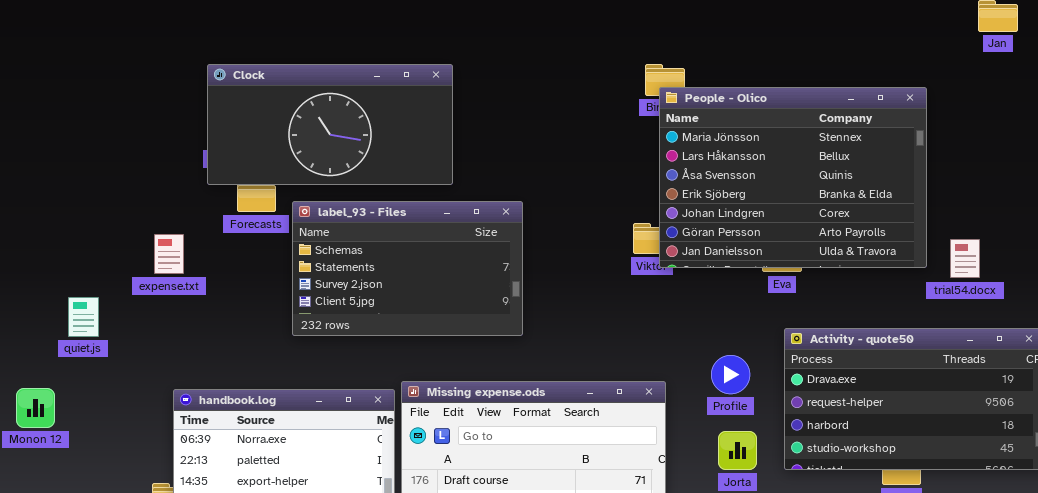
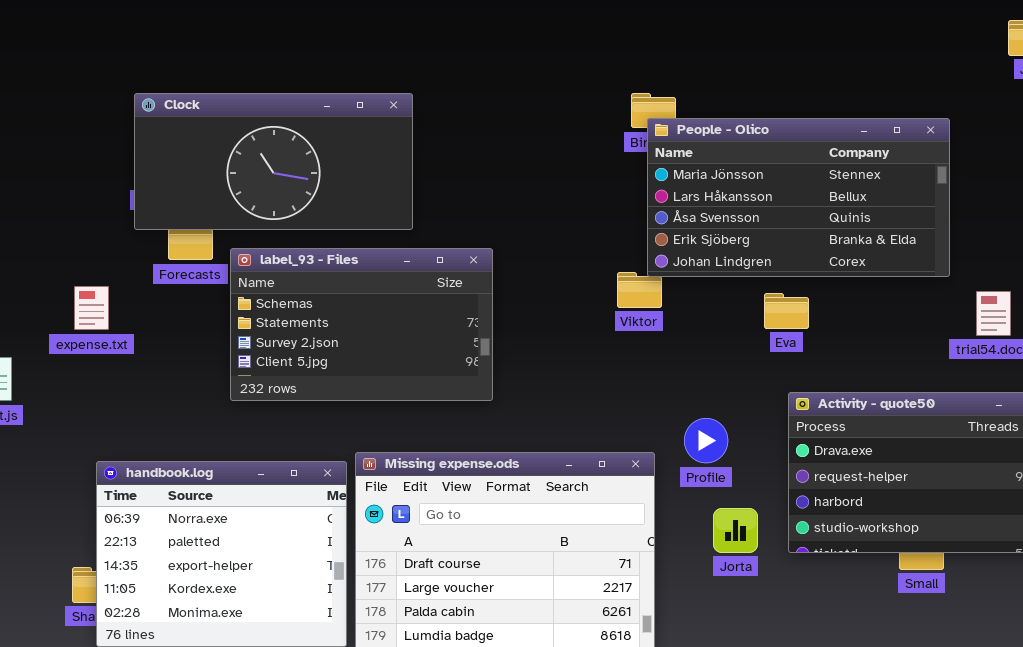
People - Olico: [659,87,927,268] -> [647,118,950,277], resized
Profile: [711,355,750,394] -> [684,418,728,463], moved

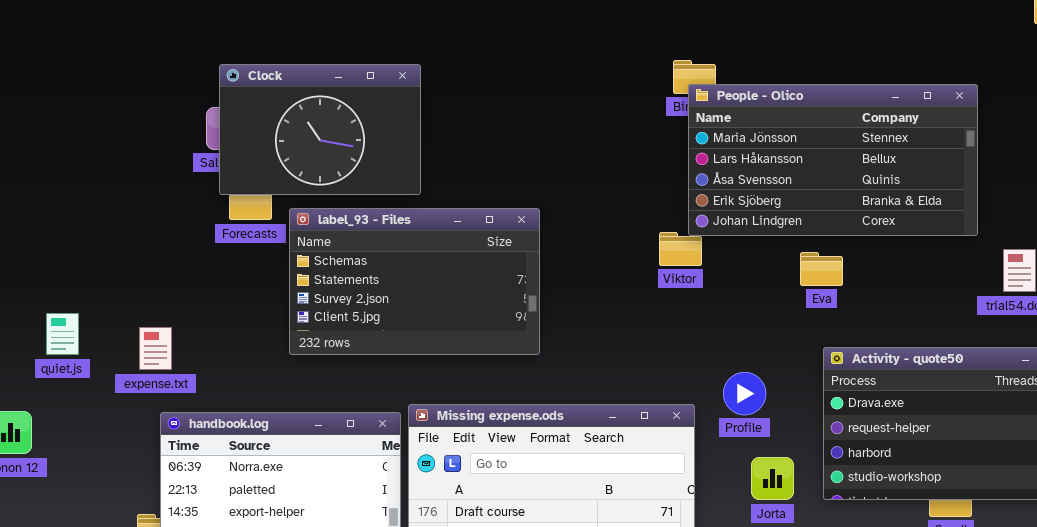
Clock: [134,93,413,230] -> [219,64,421,195], moved, resized
expense.txt: [74,286,109,330] -> [139,327,172,370], moved

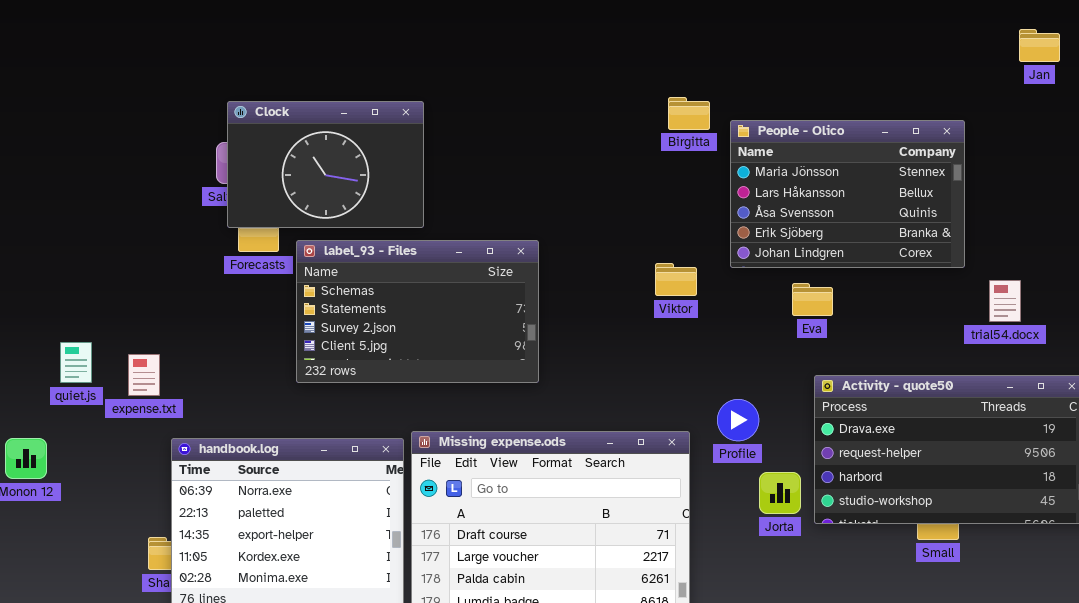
People - Olico: [688,84,978,236] -> [730,120,965,268], resized
expense.txt: [139,327,172,370] -> [128,354,160,396], moved
Jorta: [751,457,794,500] -> [759,472,801,514], moved

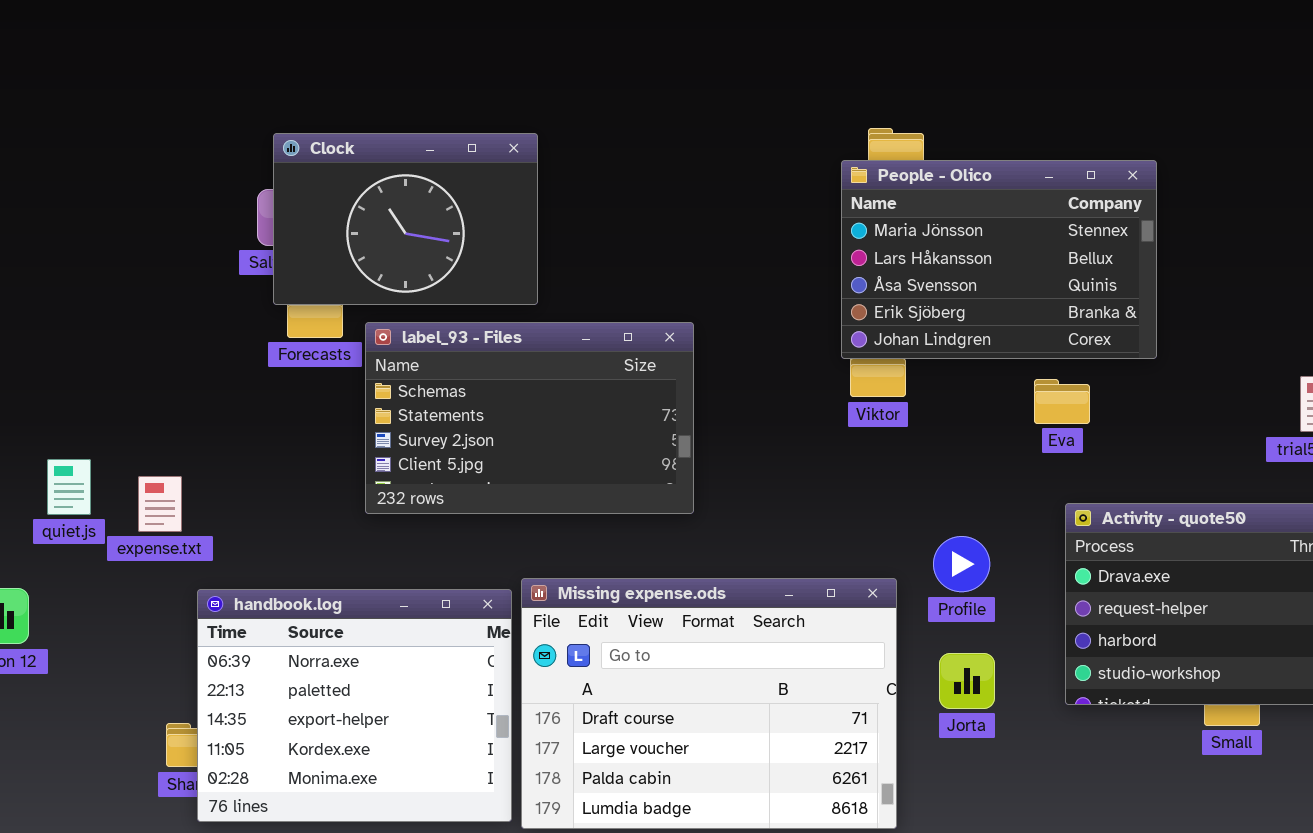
People - Olico: [730,120,965,268] -> [841,160,1157,359], moved
Jorta: [759,472,801,514] -> [939,653,995,709], moved

